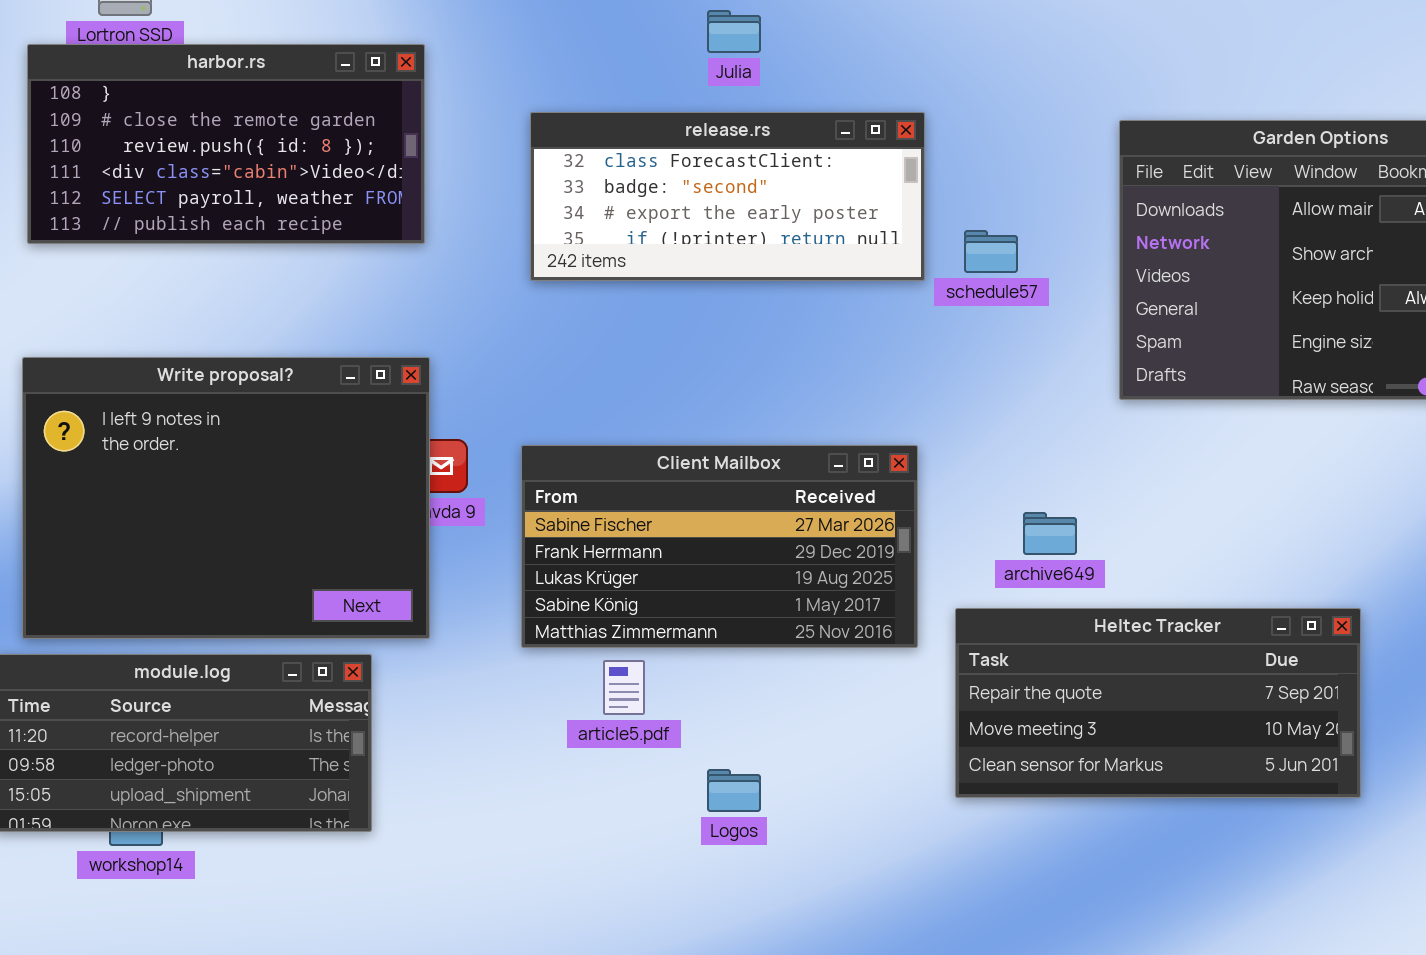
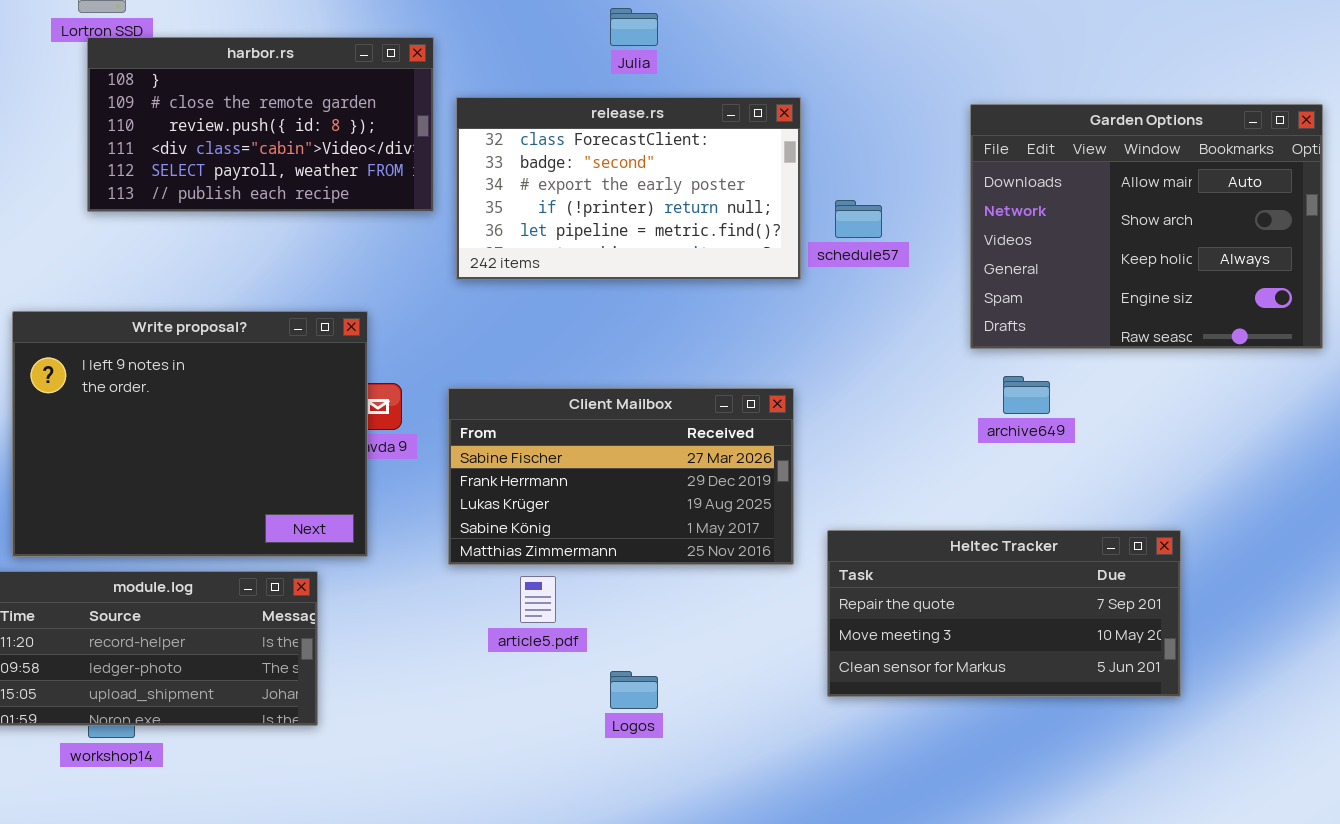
harbor.rs: [27,44,425,244] -> [87,37,434,212], moved
release.rs: [530,112,925,281] -> [456,97,801,280], resized
archive649: [1023,512,1077,555] -> [1003,376,1050,414], moved

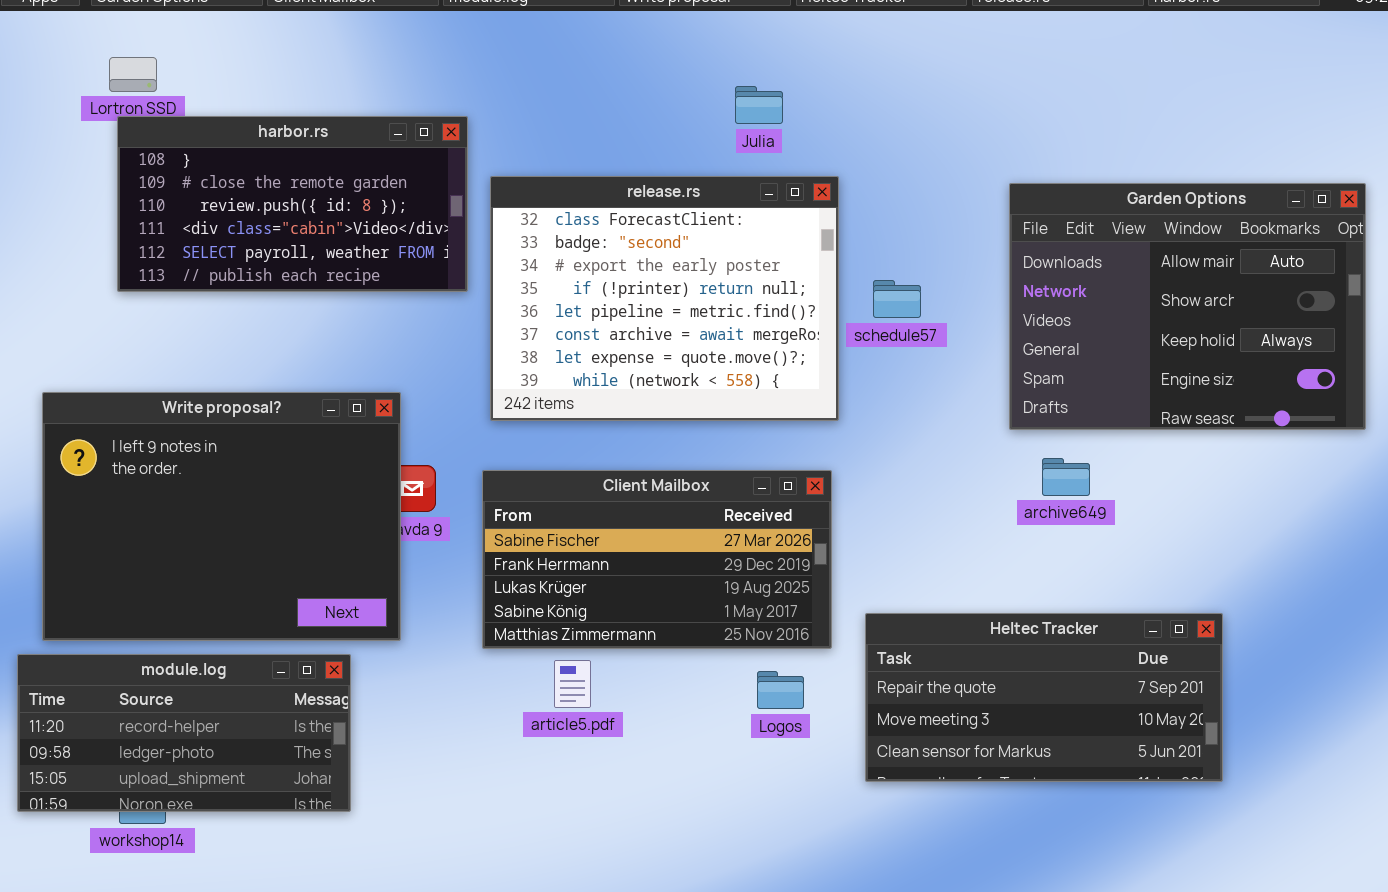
Julia: [610,8,658,46] -> [735,86,783,124], moved
release.rs: [456,97,801,280] -> [490,176,839,421], resized
Logos: [610,671,658,709] -> [757,671,804,709], moved

